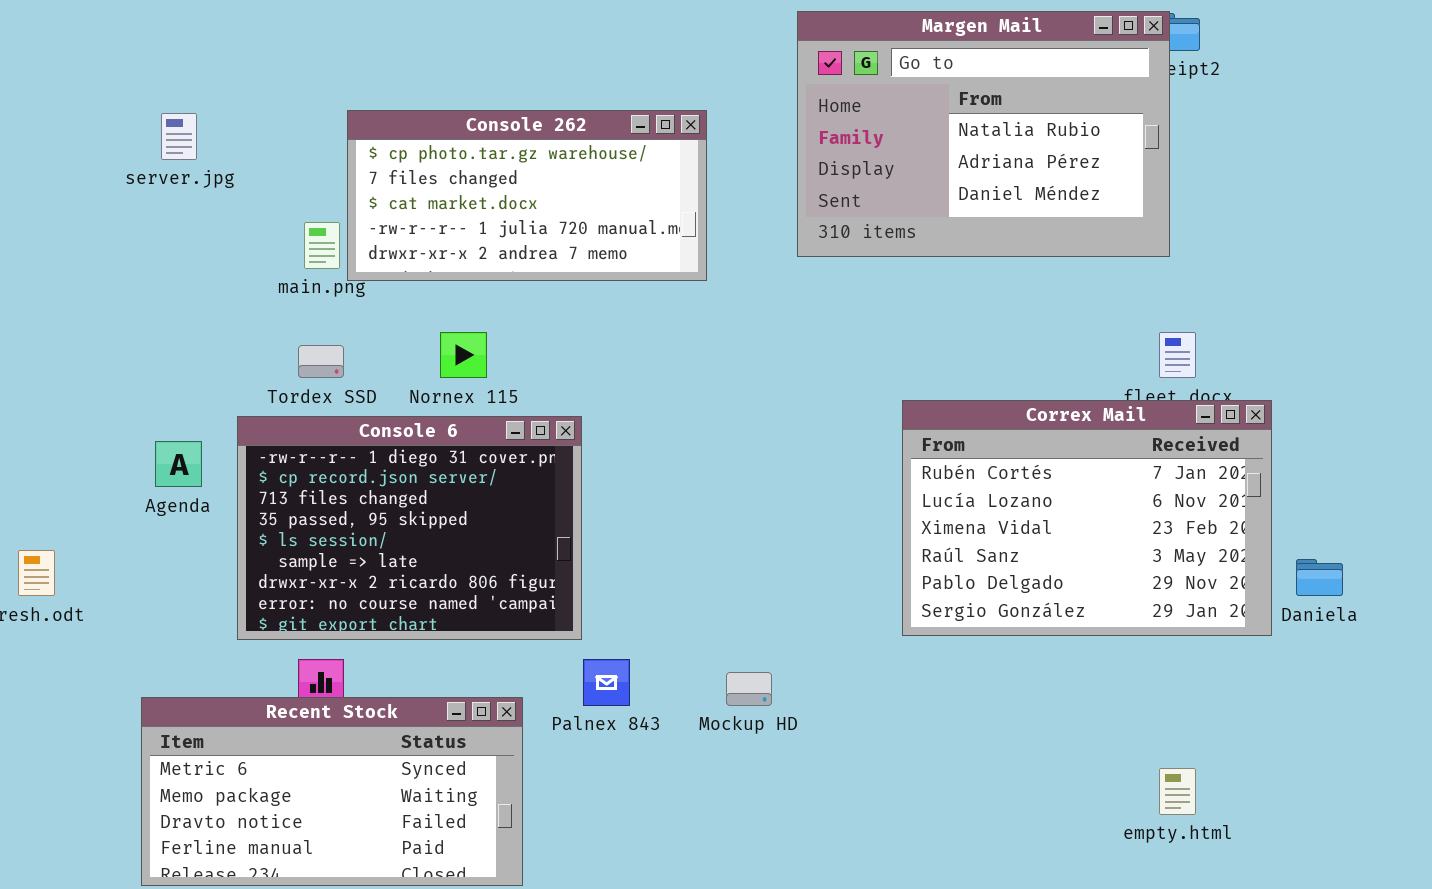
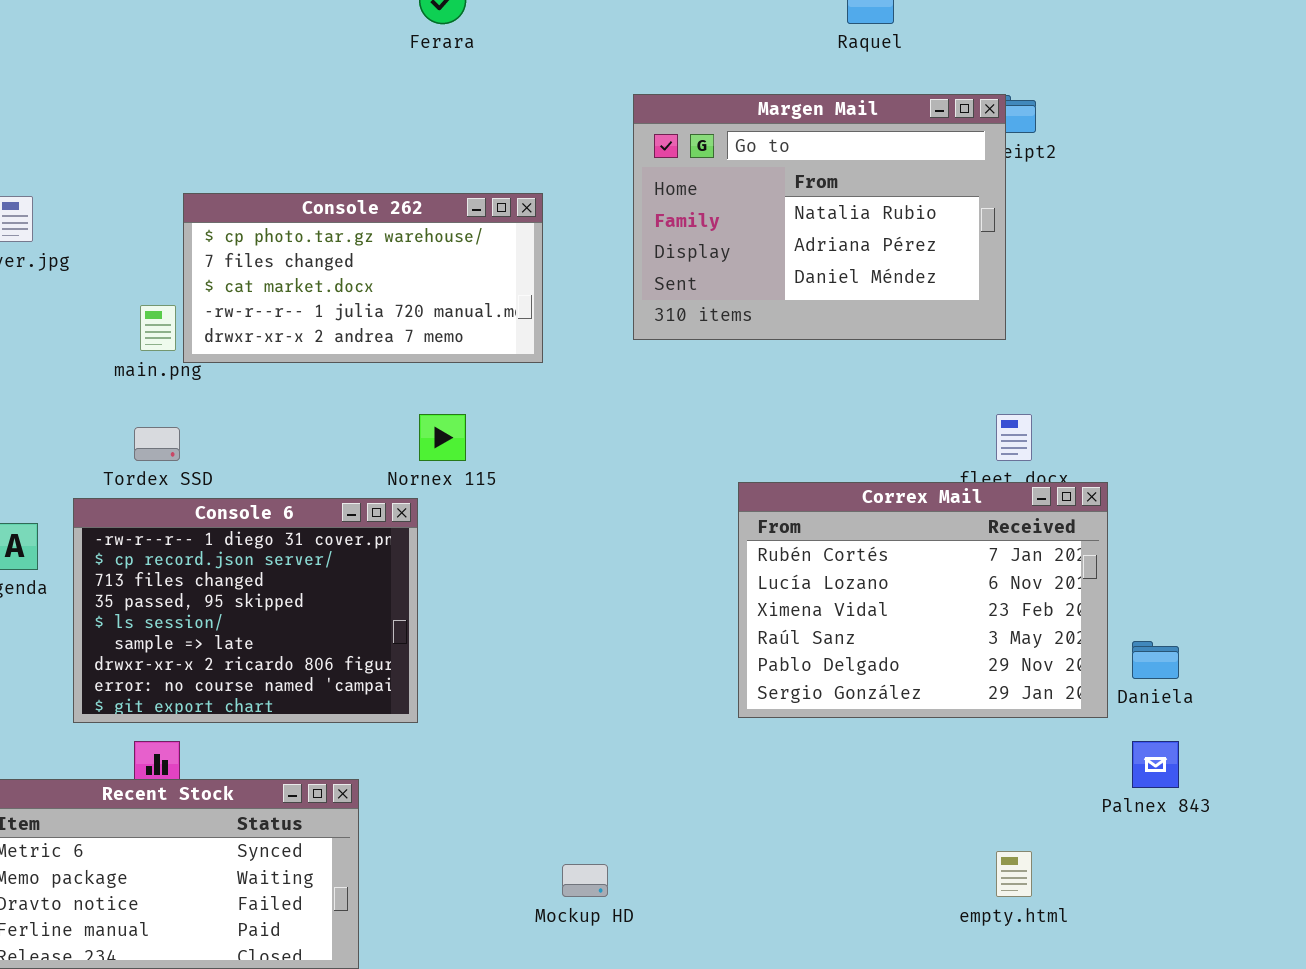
Nornex 115: [440,332,487,378] -> [419,414,466,461], moved
Palnex 843: [583,659,630,706] -> [1132,741,1179,788], moved
Mockup HD: [726,672,772,706] -> [562,864,608,897], moved

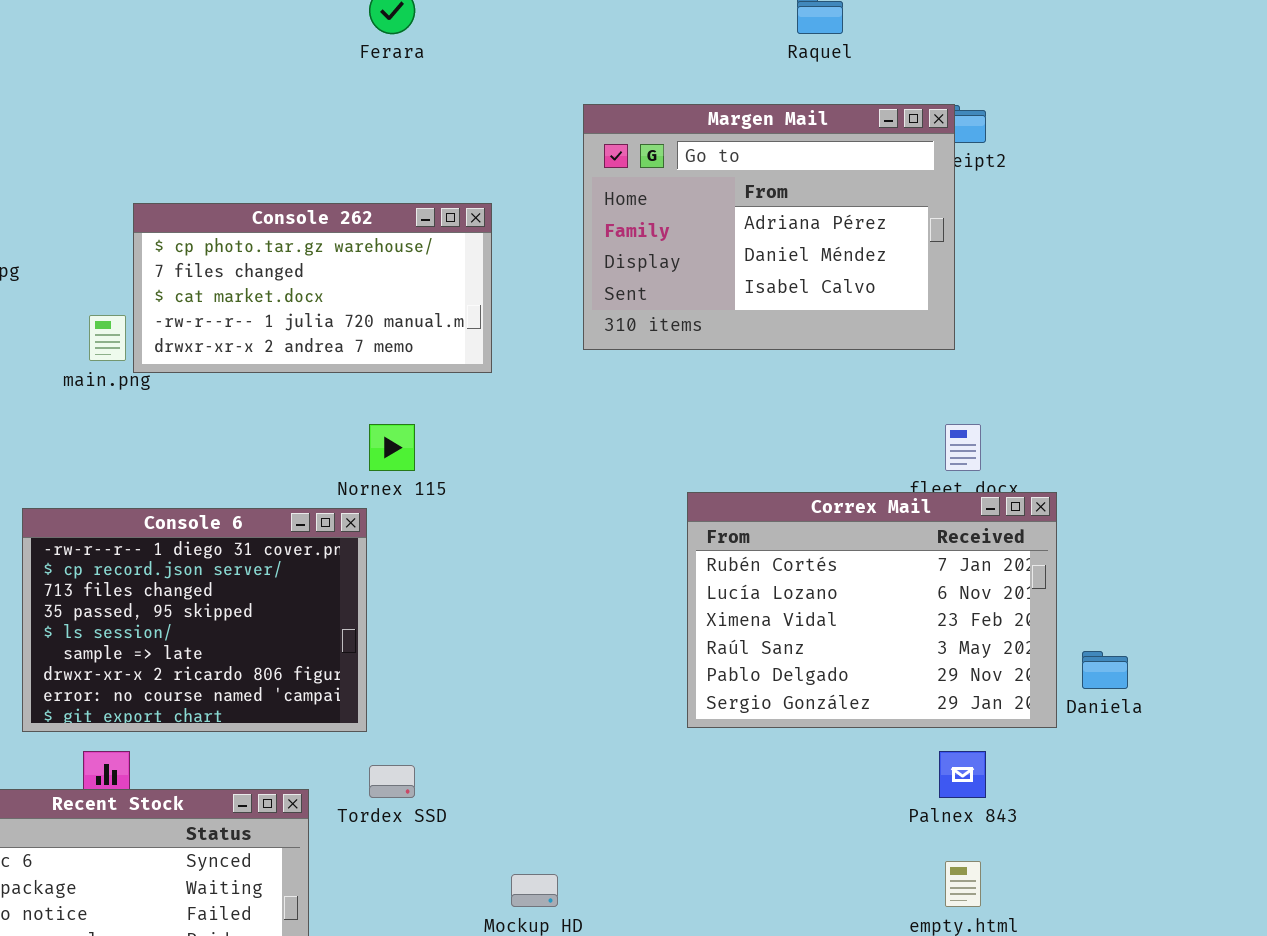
Margen Mail: [633,94,1006,340] -> [583,104,955,350], scrolled down 1 row
Tordex SSD: [134,427,180,461] -> [369,765,415,798], moved
Palnex 843: [1132,741,1179,788] -> [939,751,986,798], moved

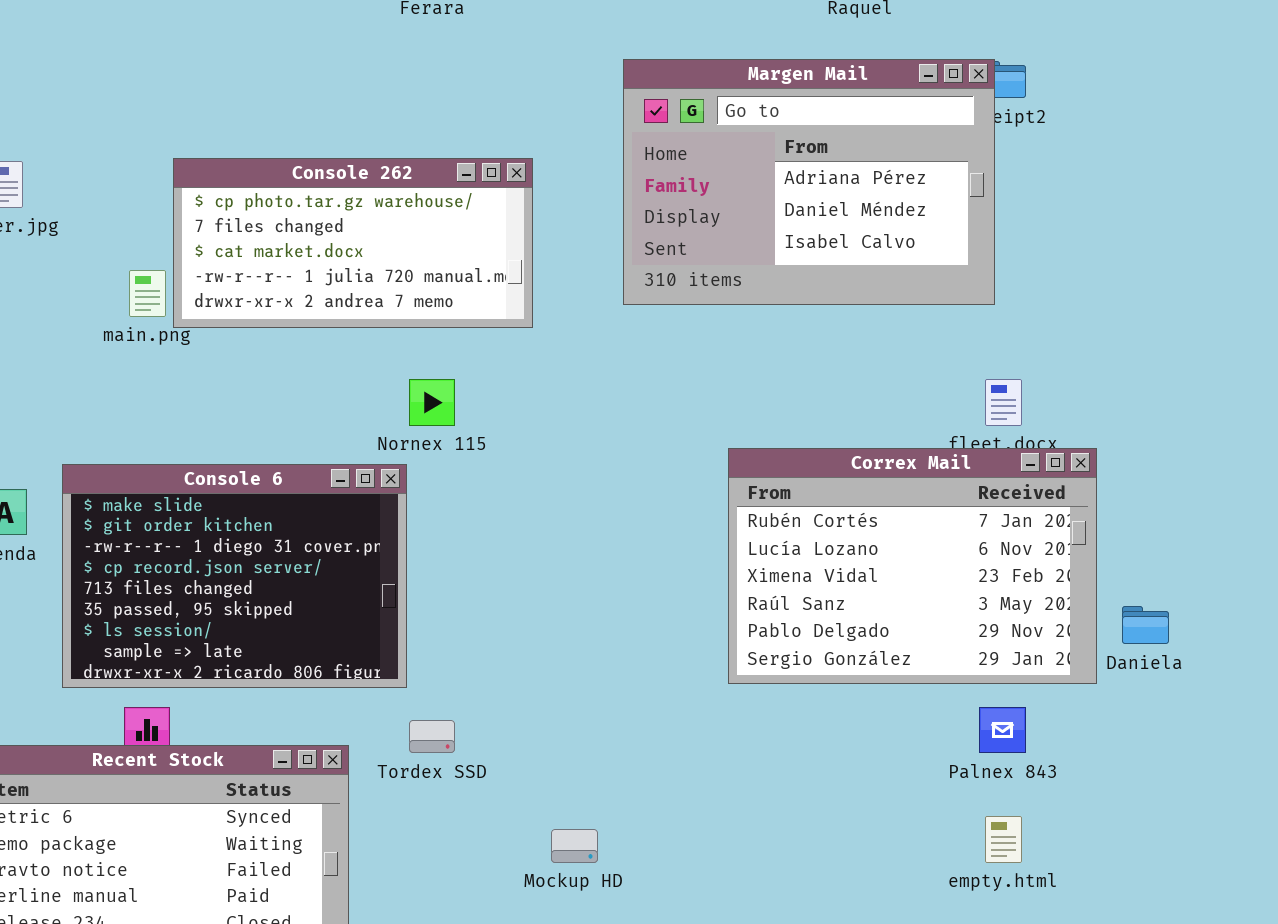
Console 6: [22,508,367,732] -> [62,464,407,688], scrolled up 2 rows

